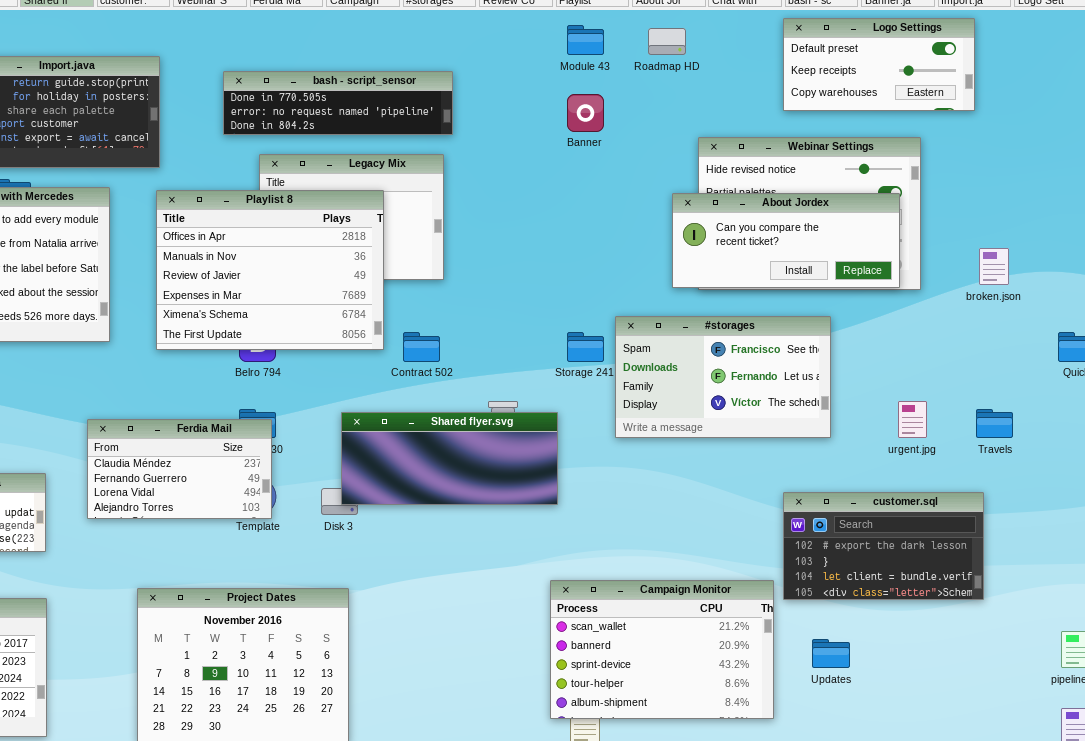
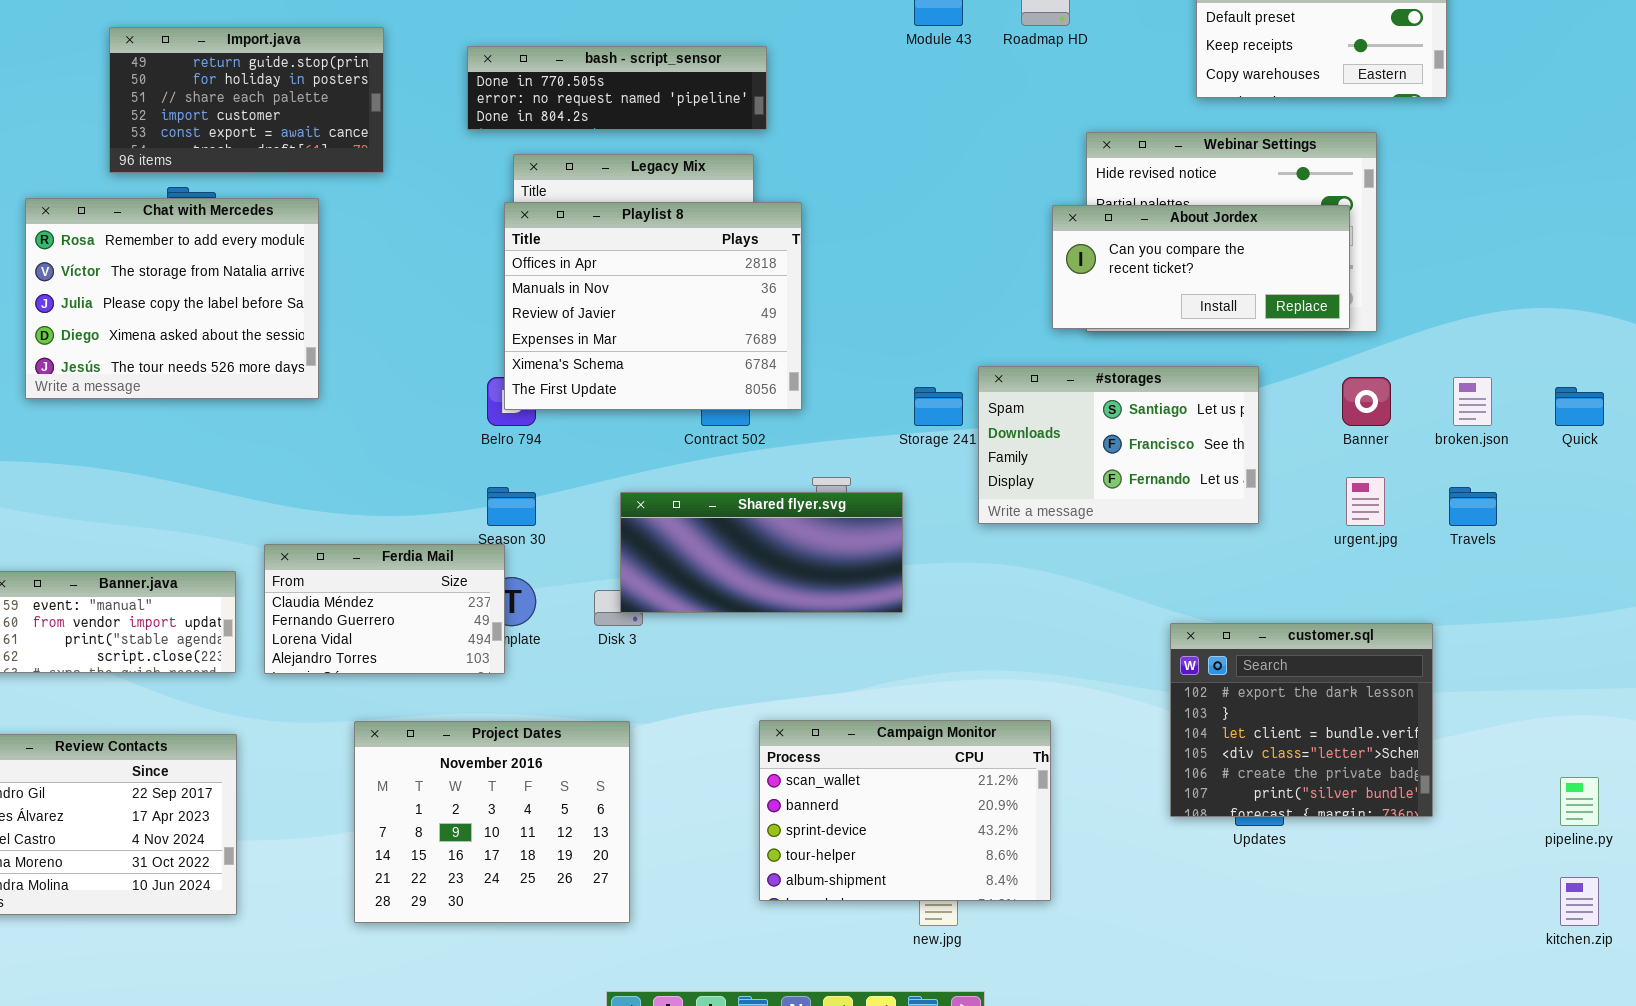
Banner: [567,94,604,132] -> [1342,377,1391,426], moved
Playlist 8: [156,190,384,350] -> [504,202,802,410], moved
broken.json: [979,248,1009,285] -> [1453,377,1492,426], moved
#storages: [615,316,831,438] -> [978,366,1259,524], scrolled up 1 row
Ferdia Mail: [87,419,272,519] -> [264,544,505,674], moved
customer.sql: [783,492,984,600] -> [1170,623,1433,817], moved, resized
Campaign Monitor: [550,580,774,719] -> [759,720,1051,901], moved

